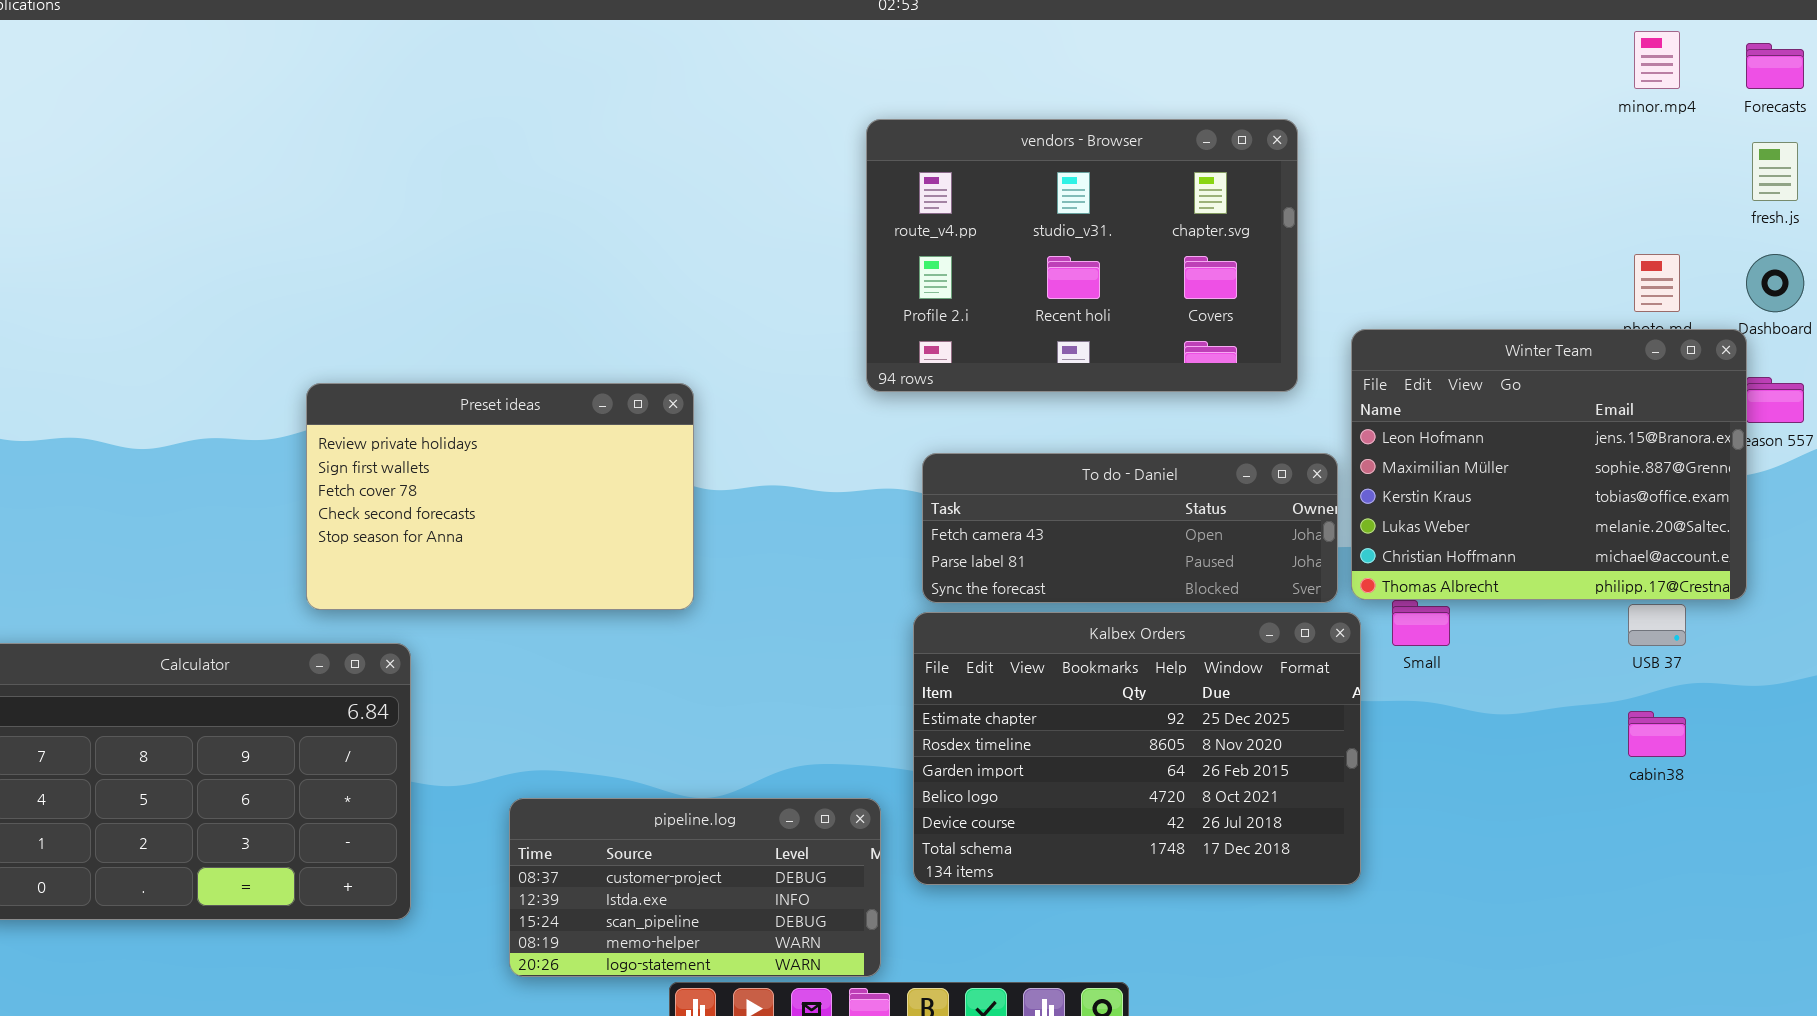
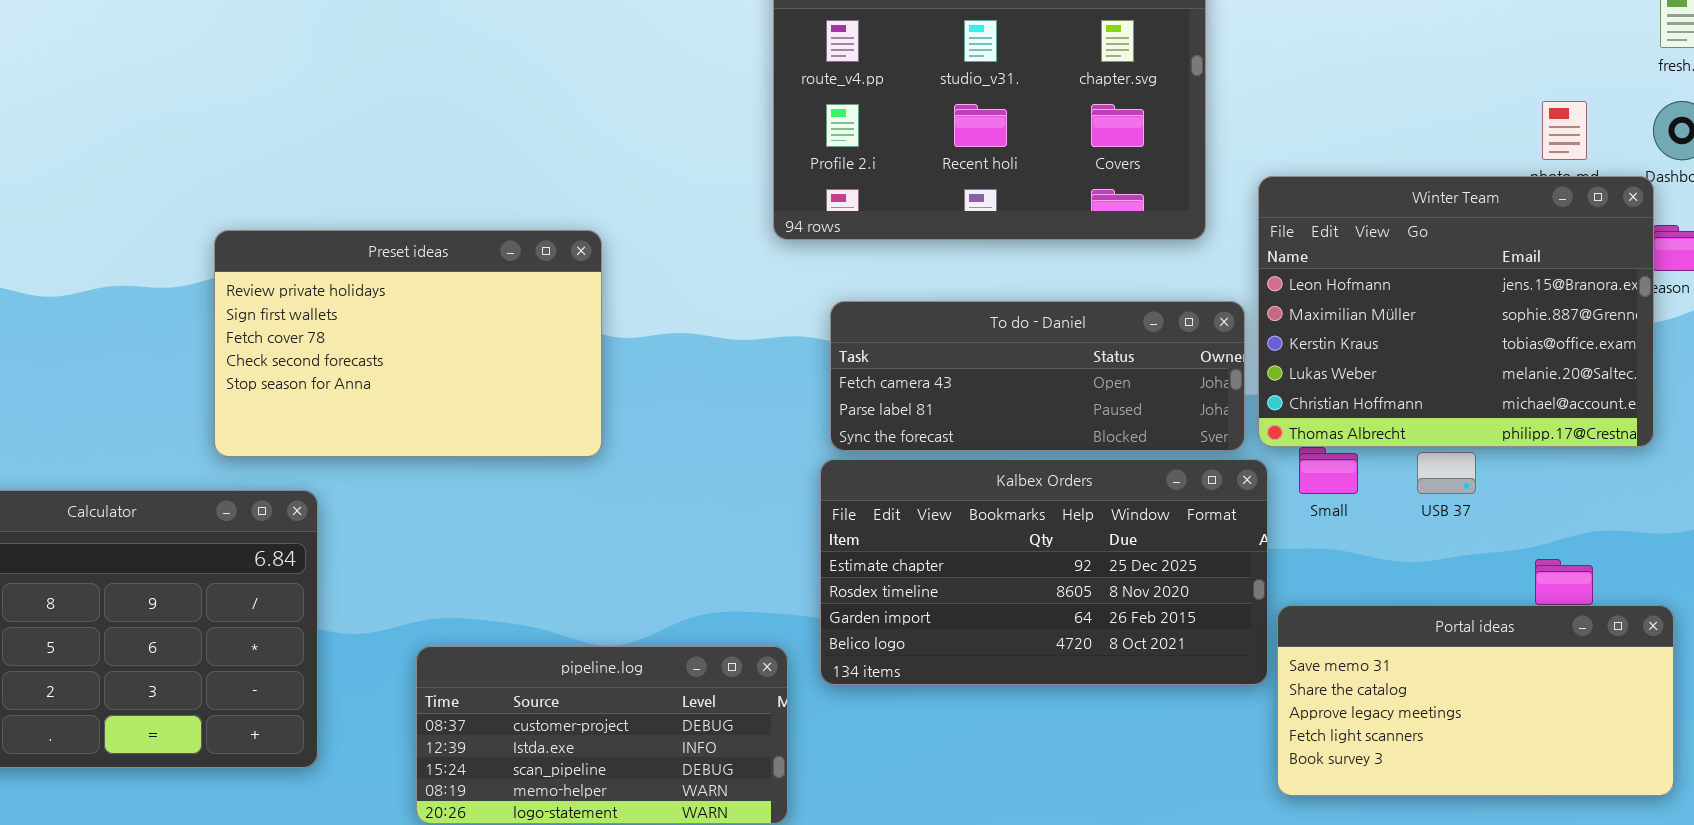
USB 37: [1628,604,1686,646] -> [1417,452,1476,494], moved
Kalbex Orders: [913,612,1361,885] -> [820,459,1268,685], resized
Portal ideas: none -> [1277,605,1674,796], opened

